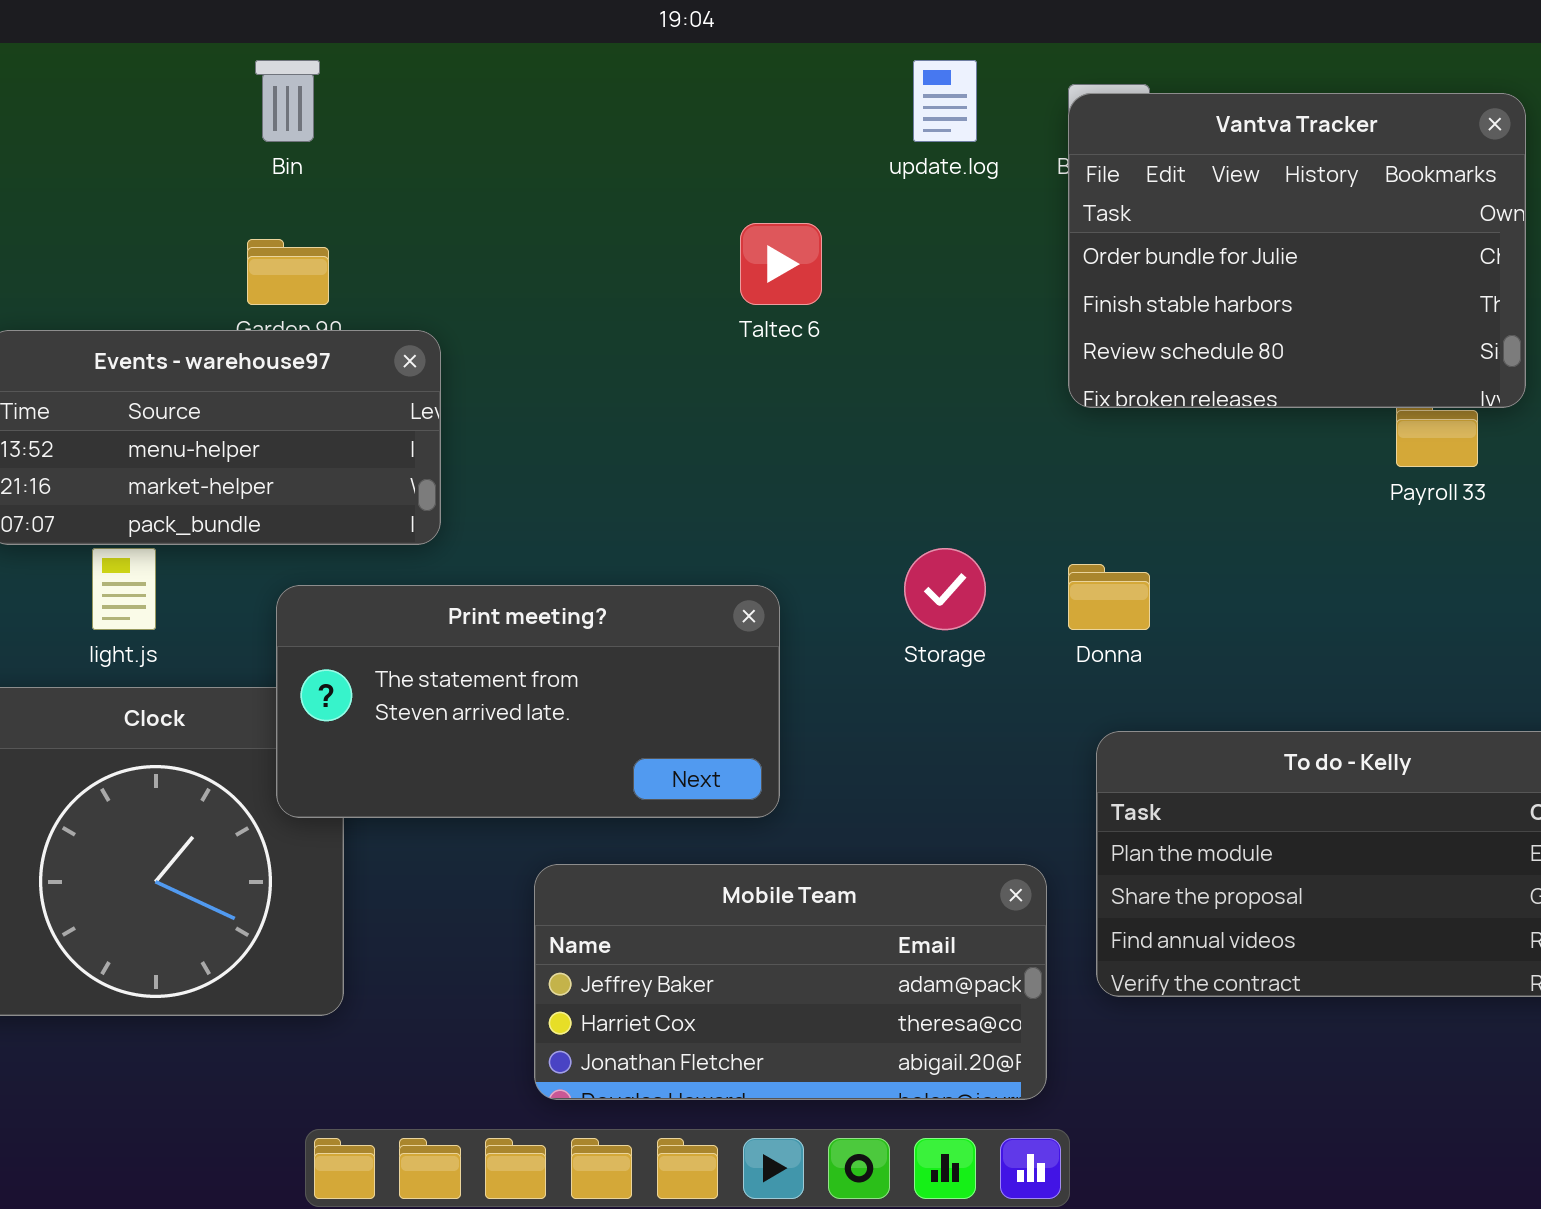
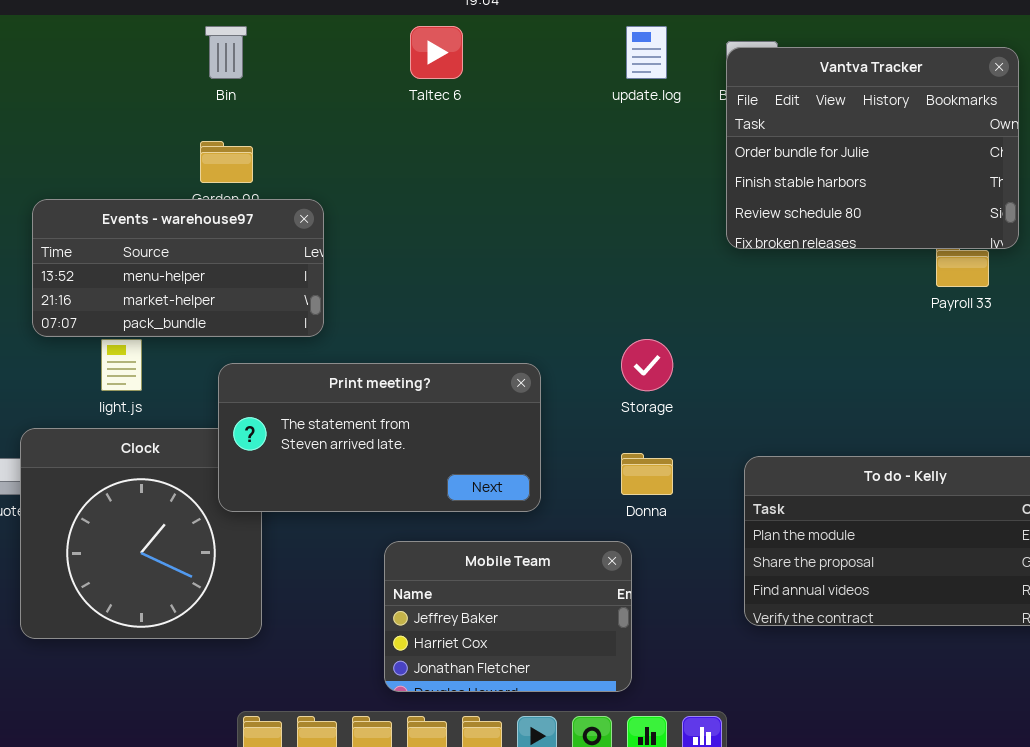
Taltec 6: [740,223,822,305] -> [410,26,463,79], moved
Donna: [1068,564,1150,630] -> [621,453,673,495], moved
Mobile Team: [534,864,1047,1100] -> [384,541,632,692], resized

